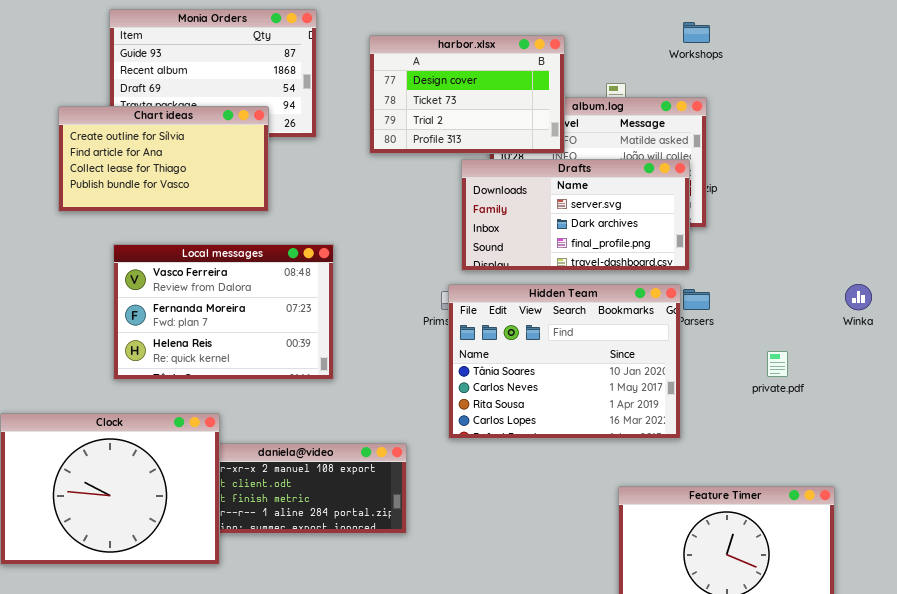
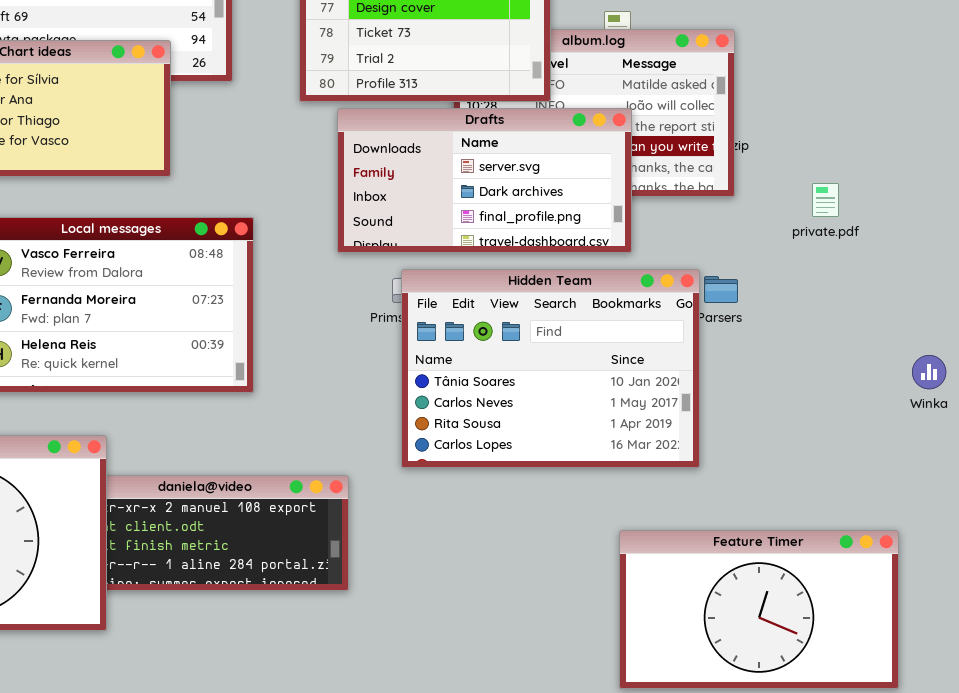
Drafts: [461,159,690,271] -> [337,108,632,253], moved
Winka: [845,284,872,310] -> [912,355,946,389], moved
private.pdf: [767,351,788,377] -> [812,183,839,217], moved

